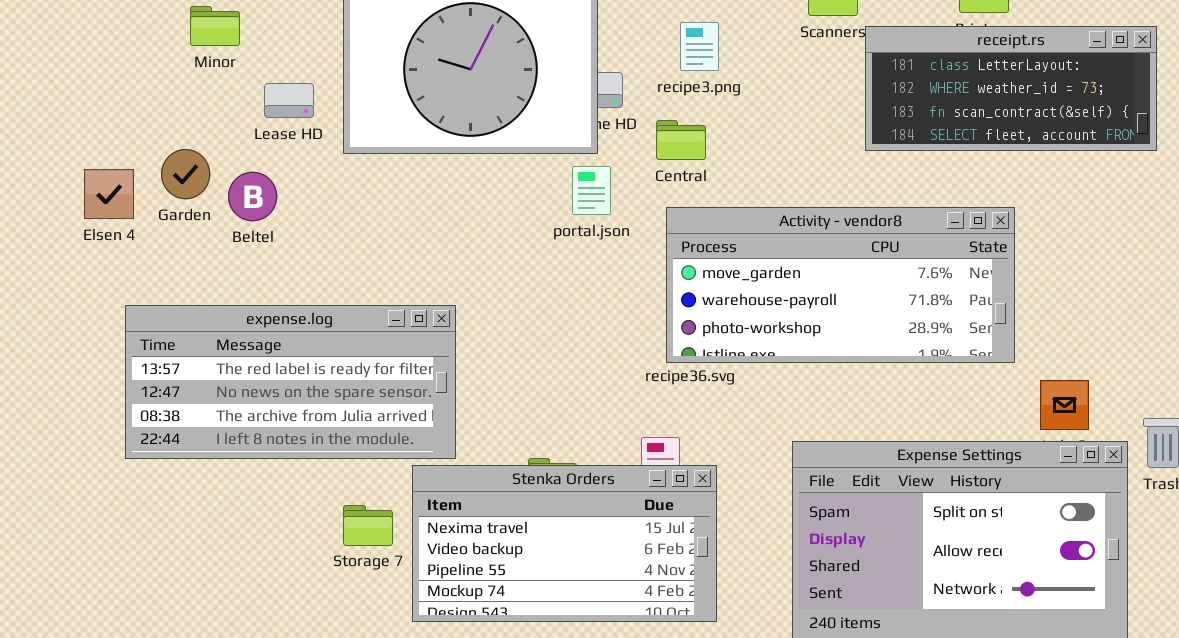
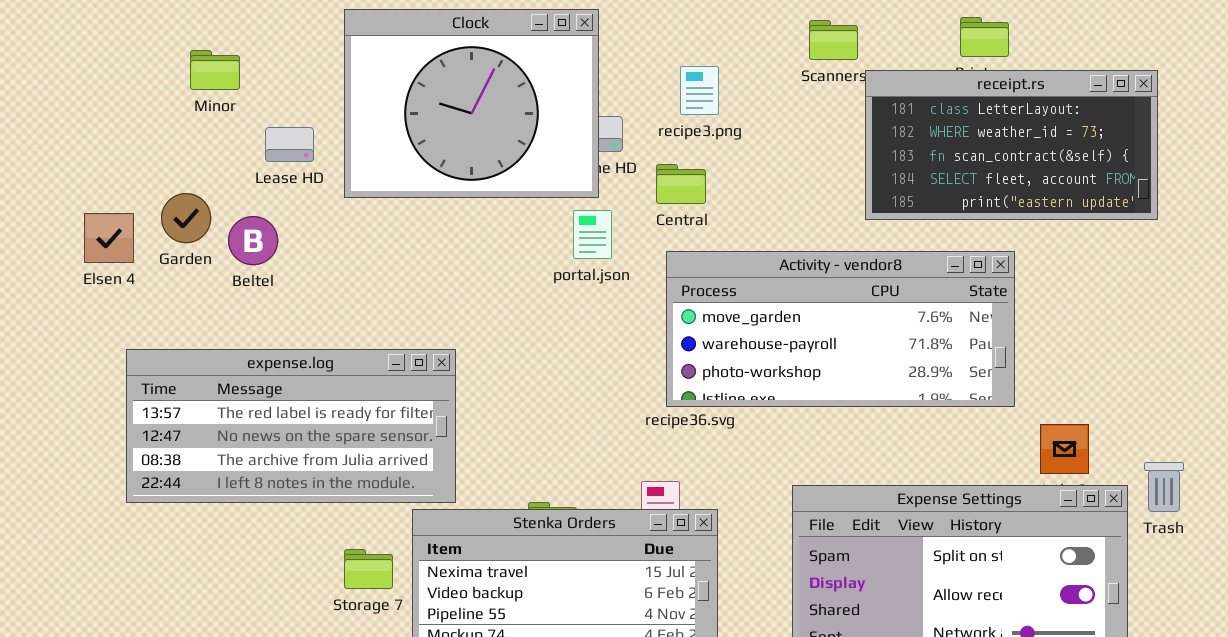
receipt.rs: [865,26,1157,151] -> [865,70,1158,220], resized

